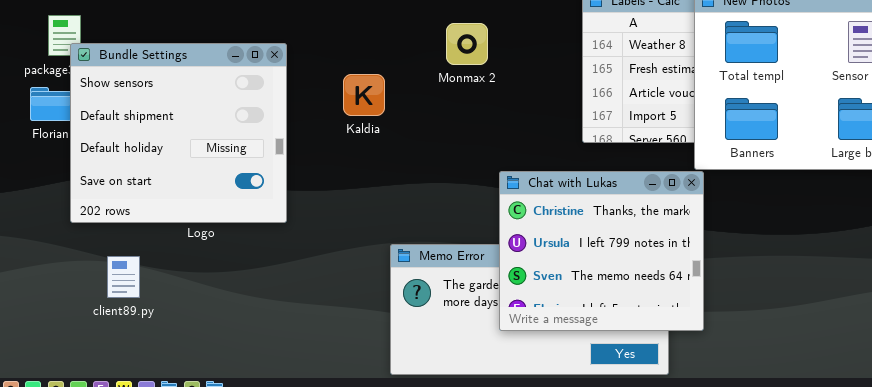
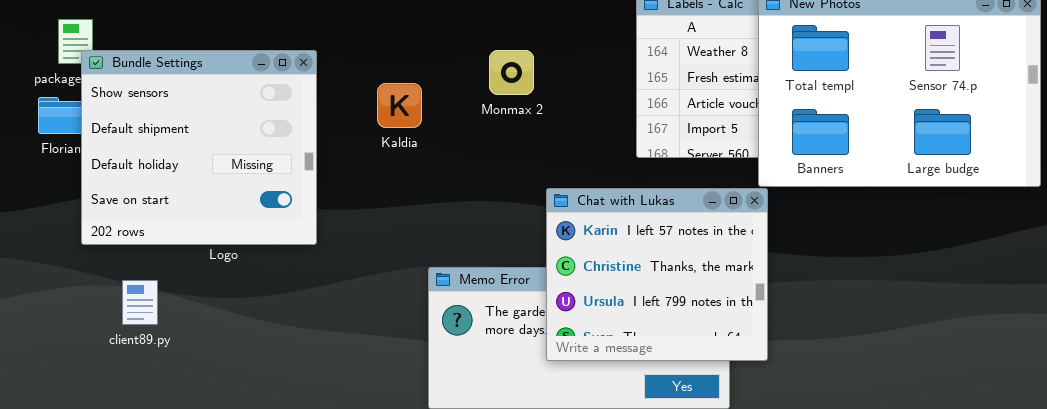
Monmax 2: [446,23,488,65] -> [489,50,534,95], moved
Chat with Lukas: [499,171,704,331] -> [546,188,768,361], scrolled up 1 row

